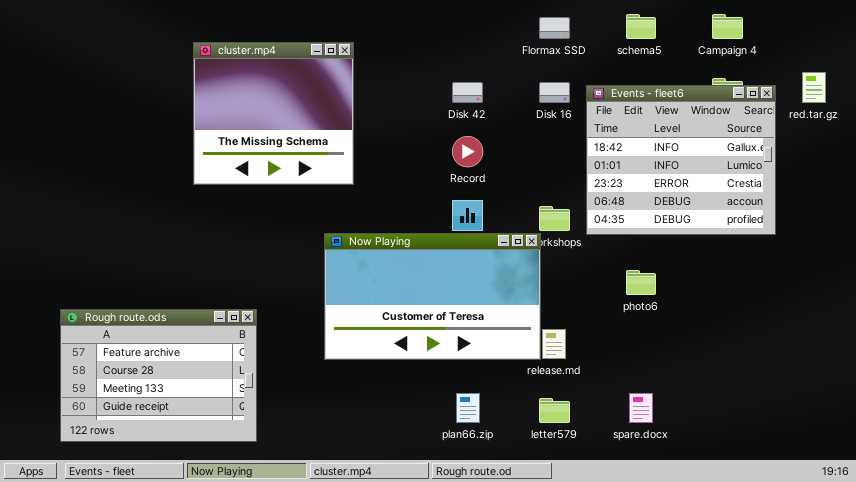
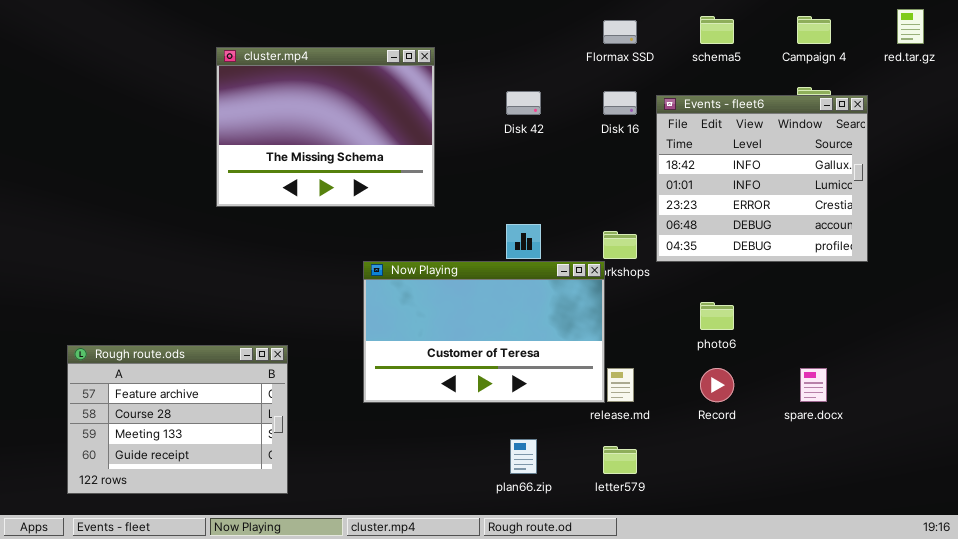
cluster.mp4: [193,42,354,185] -> [216,47,435,207], resized
red.tar.gz: [802,72,826,103] -> [897,9,924,44], moved
Record: [452,136,483,167] -> [700,368,734,402], moved
spare.docx: [629,393,653,423] -> [800,368,827,402], moved

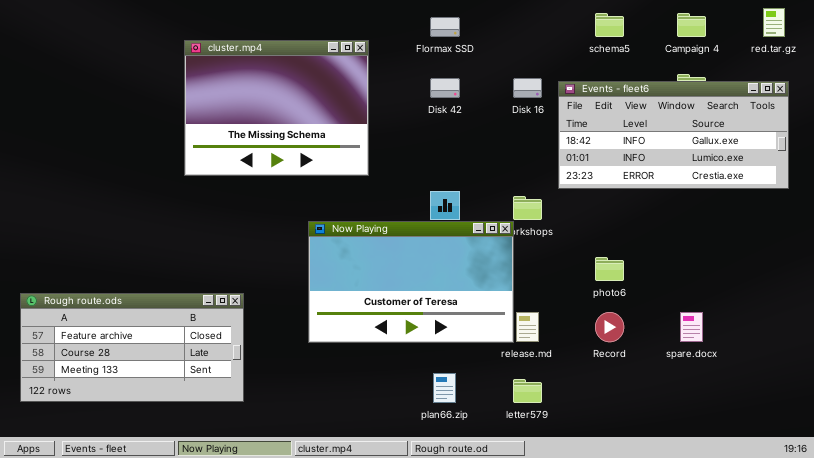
Flormax SSD: [603,20,637,44] -> [430,17,460,37], moved
Events - fleet6: [656,95,868,262] -> [558,81,789,189], resized
Rough route.ods: [67,345,288,494] -> [20,293,244,402], resized

